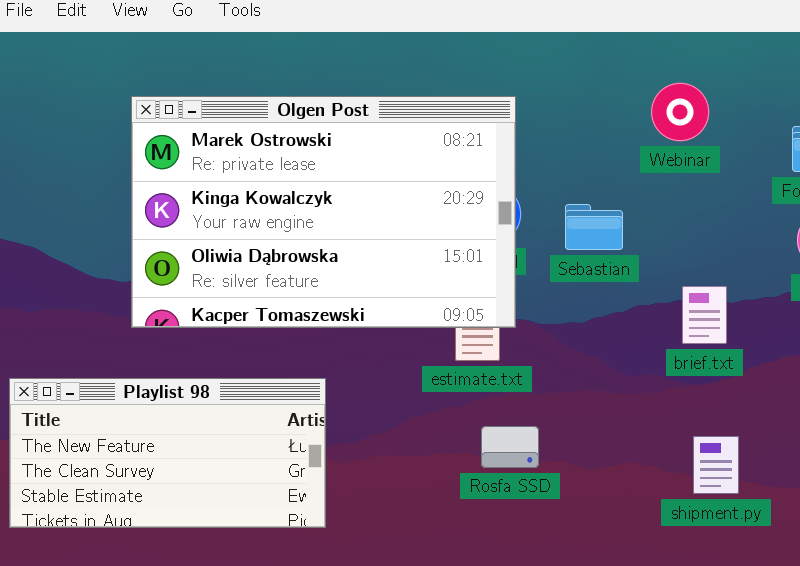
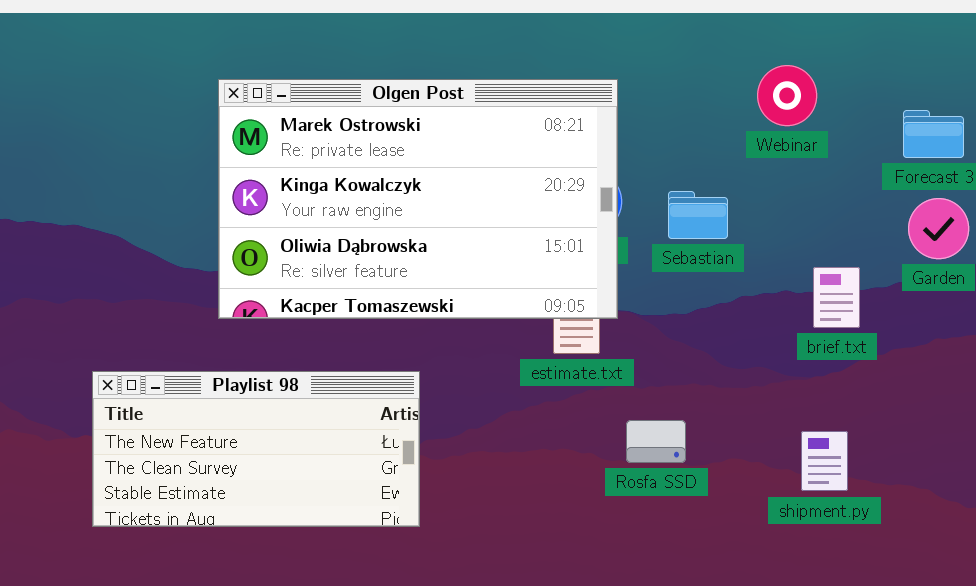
brief.txt: [682,286,727,344] -> [813,267,860,328], moved
Rosfa SSD: [481,426,539,468] -> [626,420,686,463], moved

